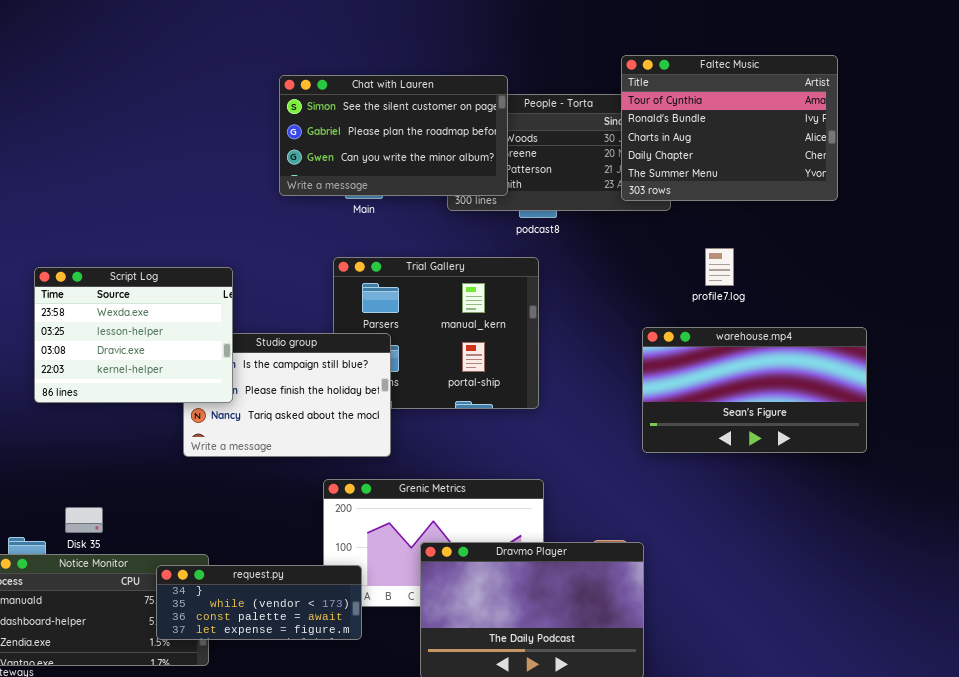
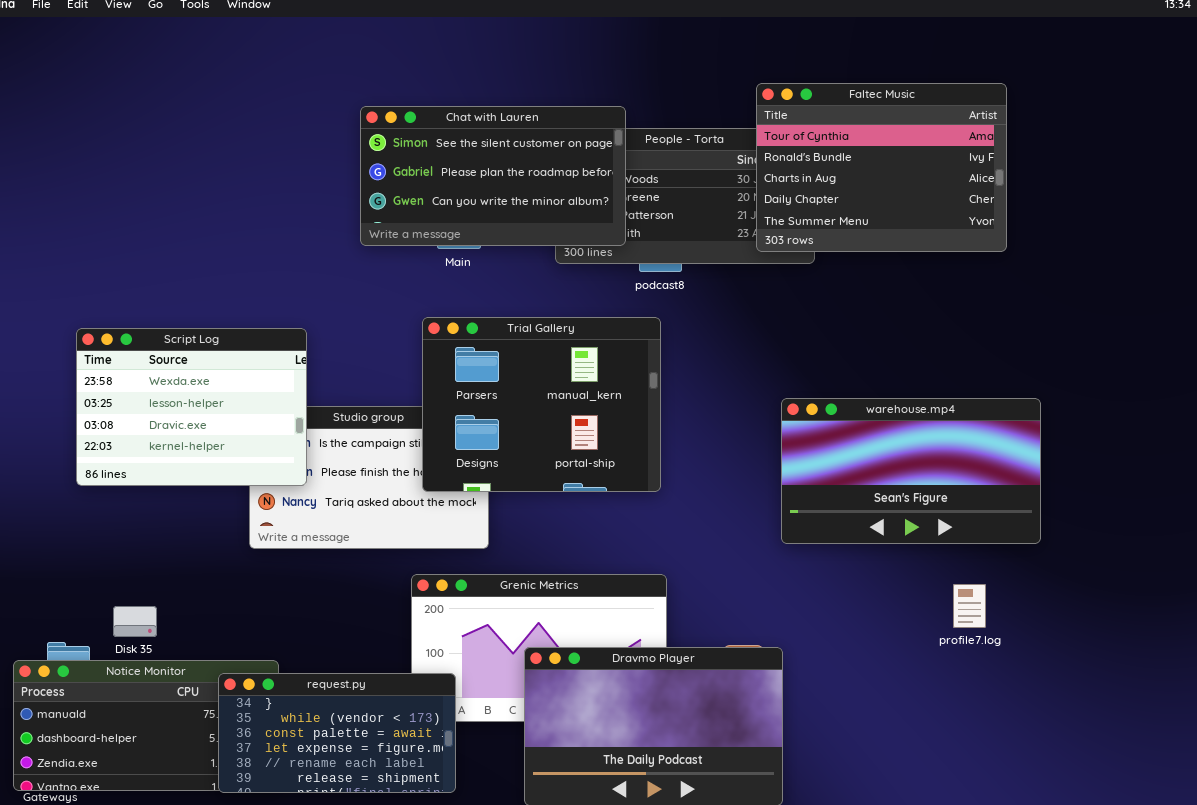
profile7.log: [705,248,734,286] -> [953,584,986,628], moved
Trial Gallery: [333,257,539,409] -> [422,317,661,492], raised
request.py: [156,565,362,640] -> [218,673,456,793], resized

